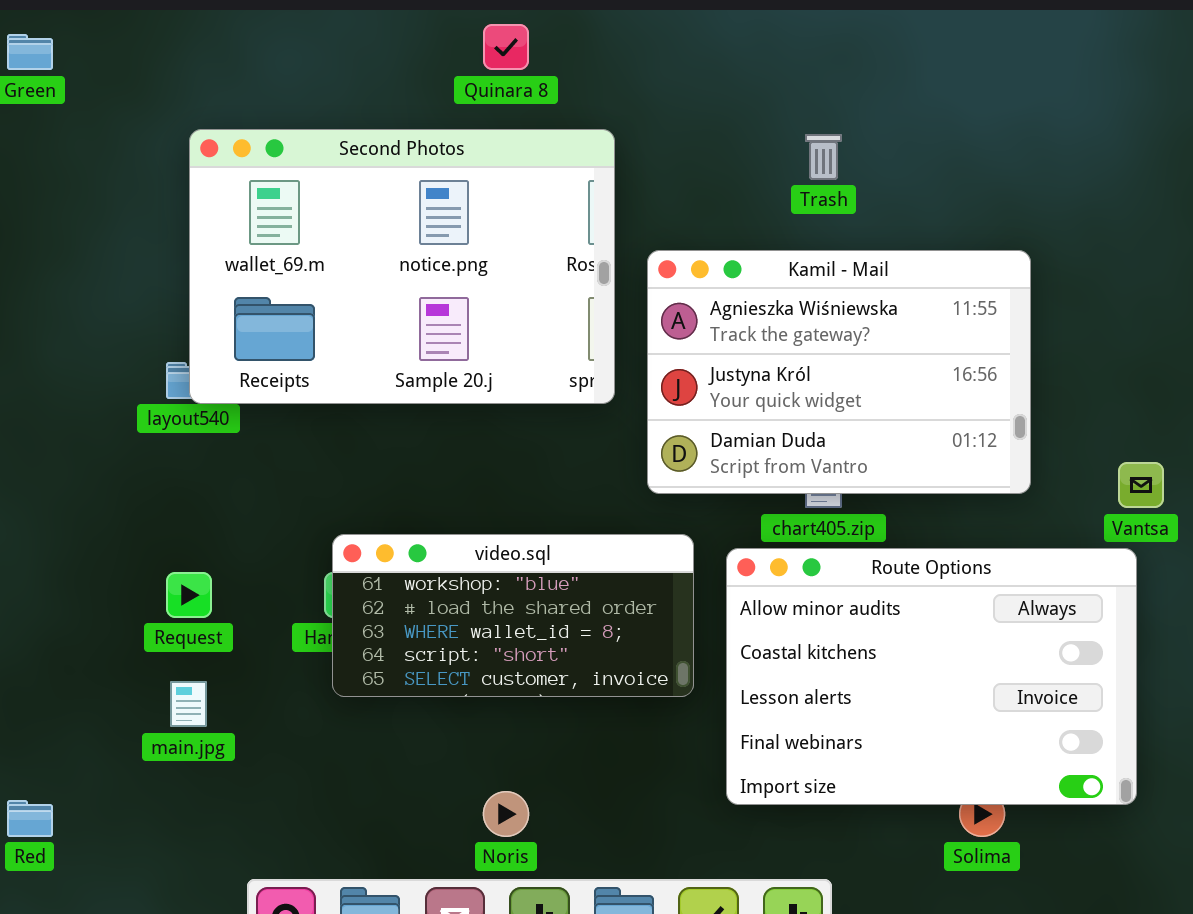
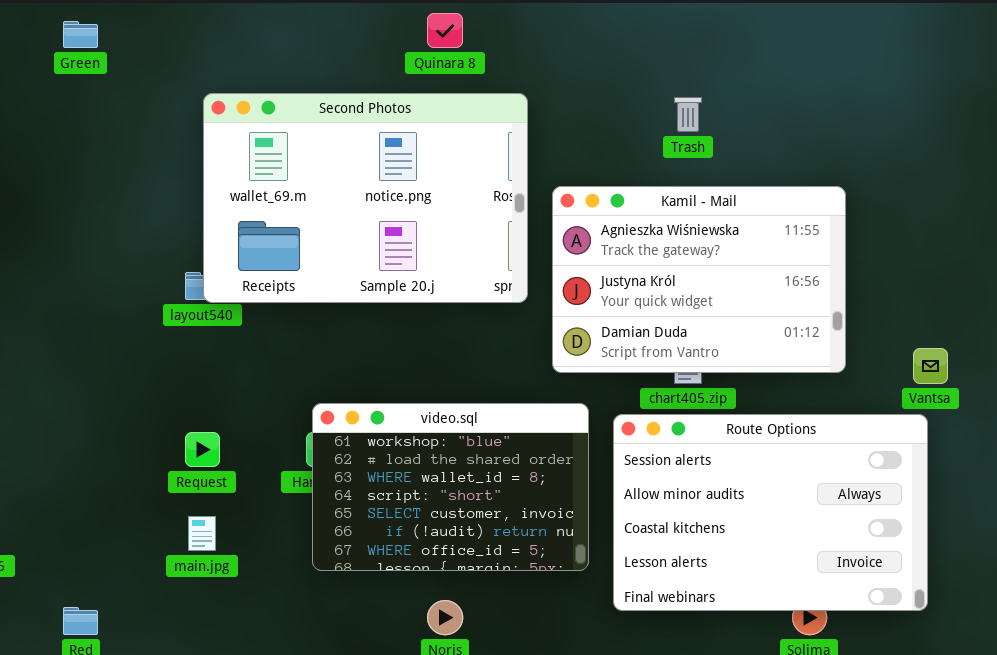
video.sql: [332,534,694,697] -> [312,403,589,571], resized
Route Options: [726,548,1137,805] -> [613,414,928,611], scrolled up 1 row

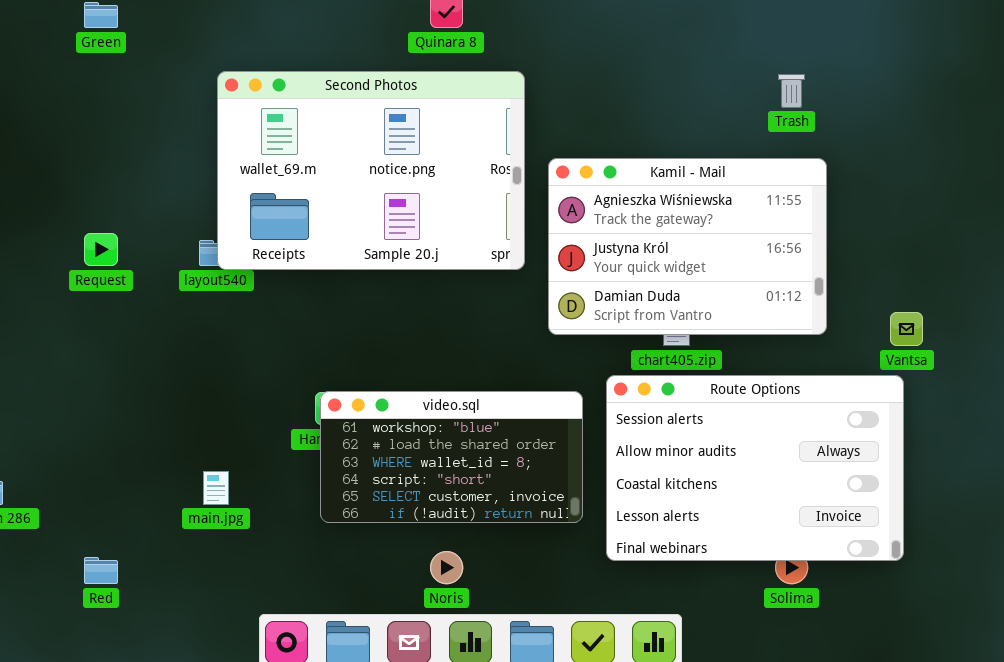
Trash: [674,97,702,132] -> [778,74,805,108], moved
video.sql: [312,403,589,571] -> [320,391,583,523], resized
Request: [185,432,220,467] -> [84,233,118,266], moved

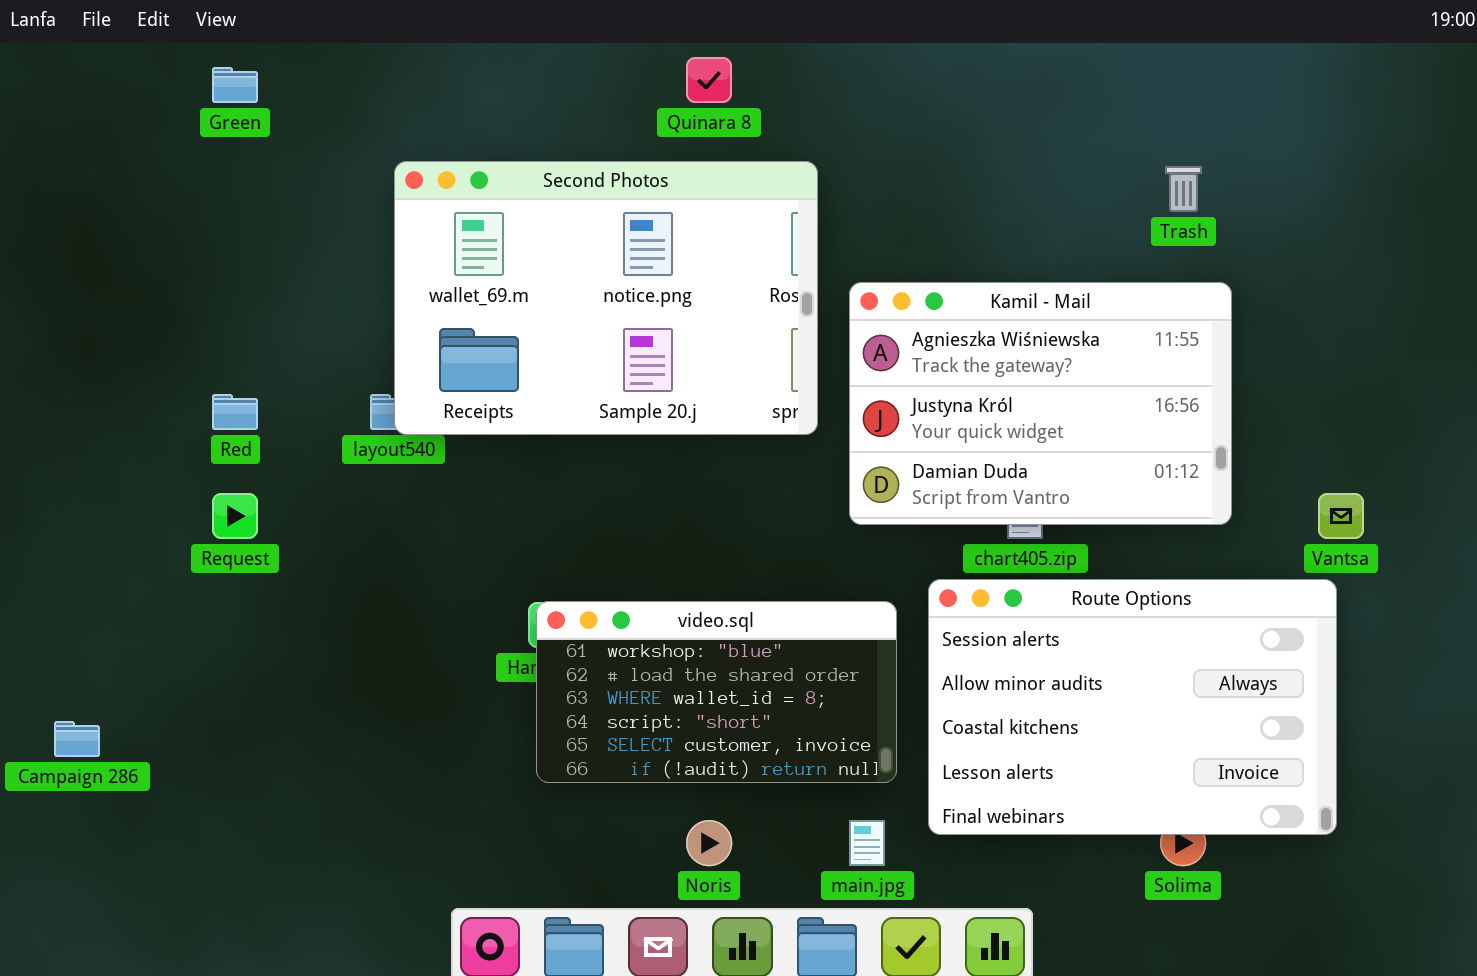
Request: [84,233,118,266] -> [212,493,258,539], moved
main.jpg: [203,471,229,505] -> [849,820,885,866], moved
Red: [84,557,118,584] -> [212,394,258,430], moved

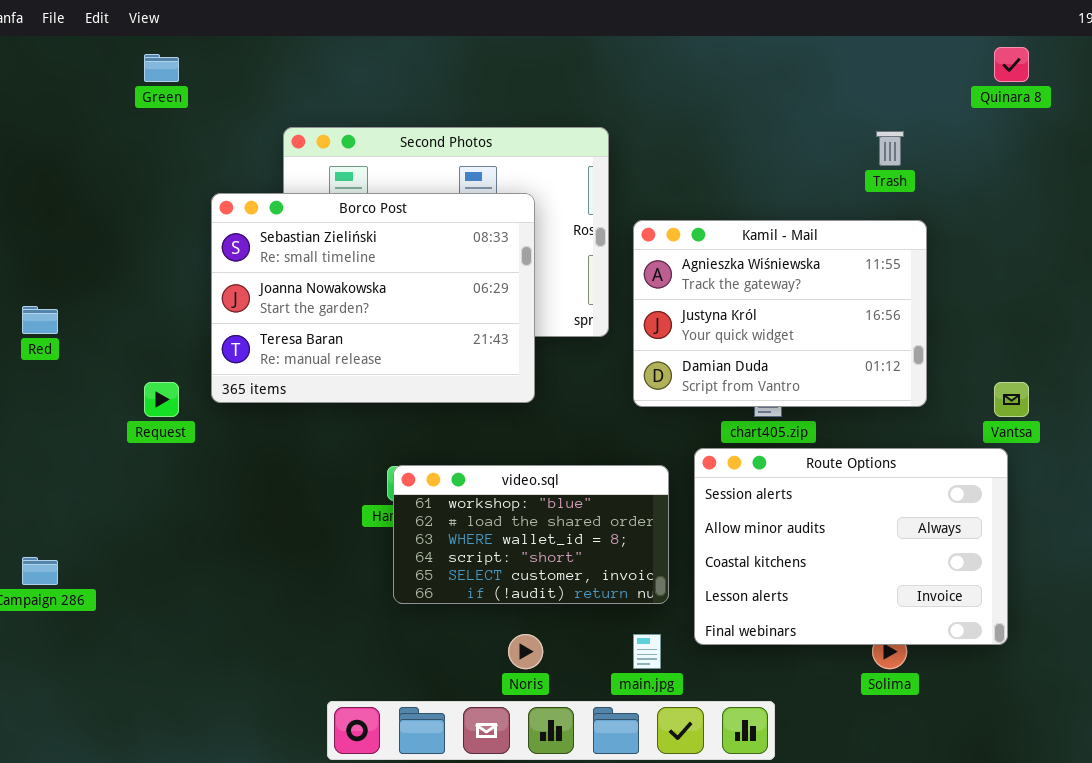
Quinara 8: [686,57,732,103] -> [994,47,1029,82], moved
Borco Post: none -> [211,193,535,403], opened
Red: [212,394,258,430] -> [22,306,58,334], moved

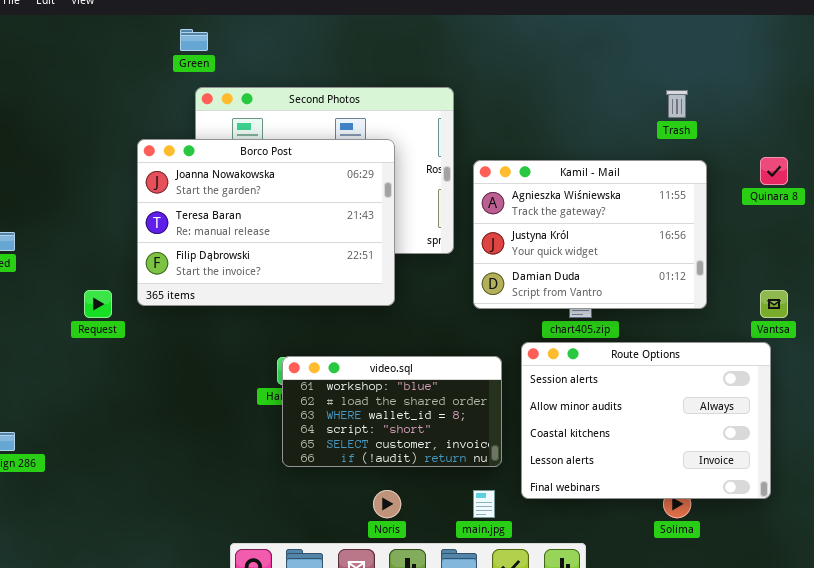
Quinara 8: [994,47,1029,82] -> [760,157,788,185], moved
Green: [144,54,179,82] -> [180,29,208,51], moved
Borco Post: [211,193,535,403] -> [137,139,395,306], scrolled down 1 row

